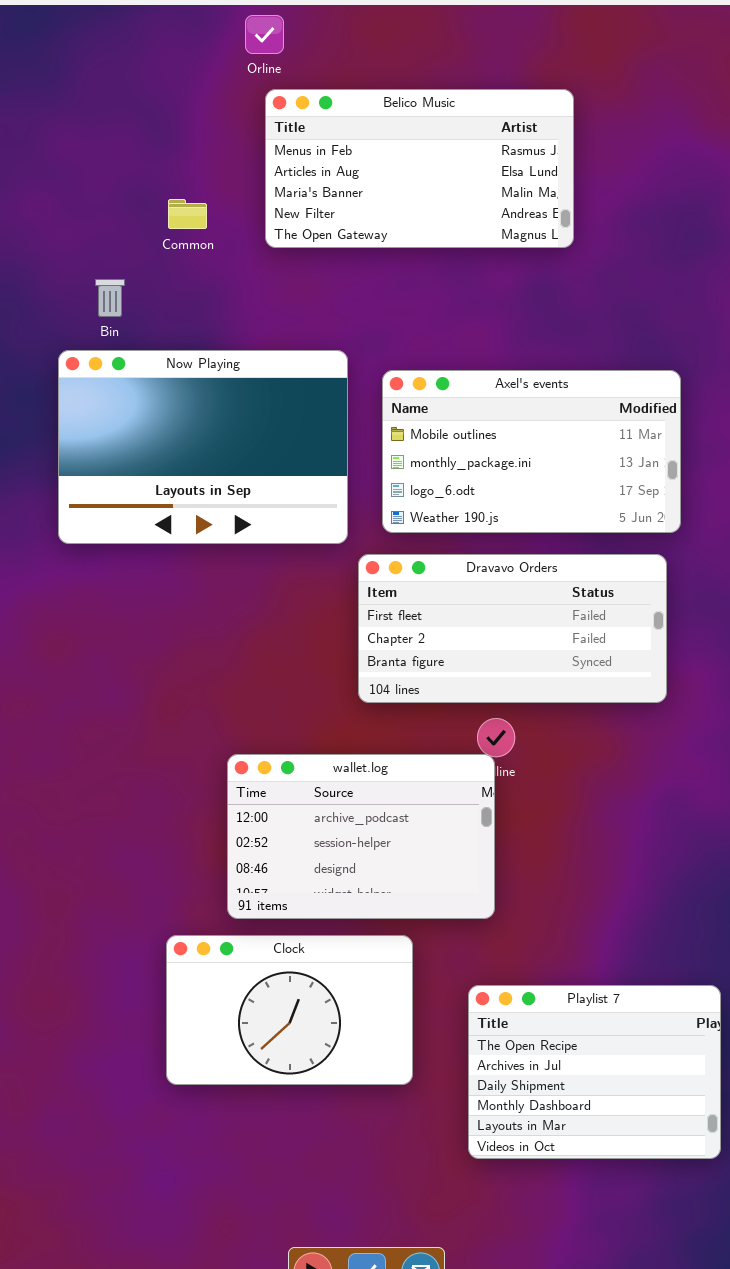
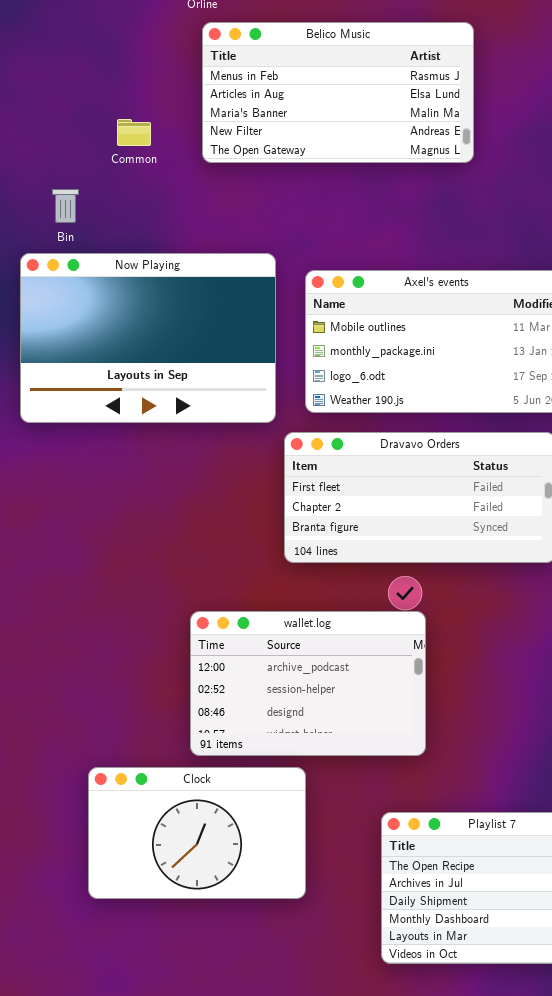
wallet.log: [227,754,495,919] -> [190,611,426,756], moved
Clock: [166,935,413,1085] -> [88,767,306,899], moved

